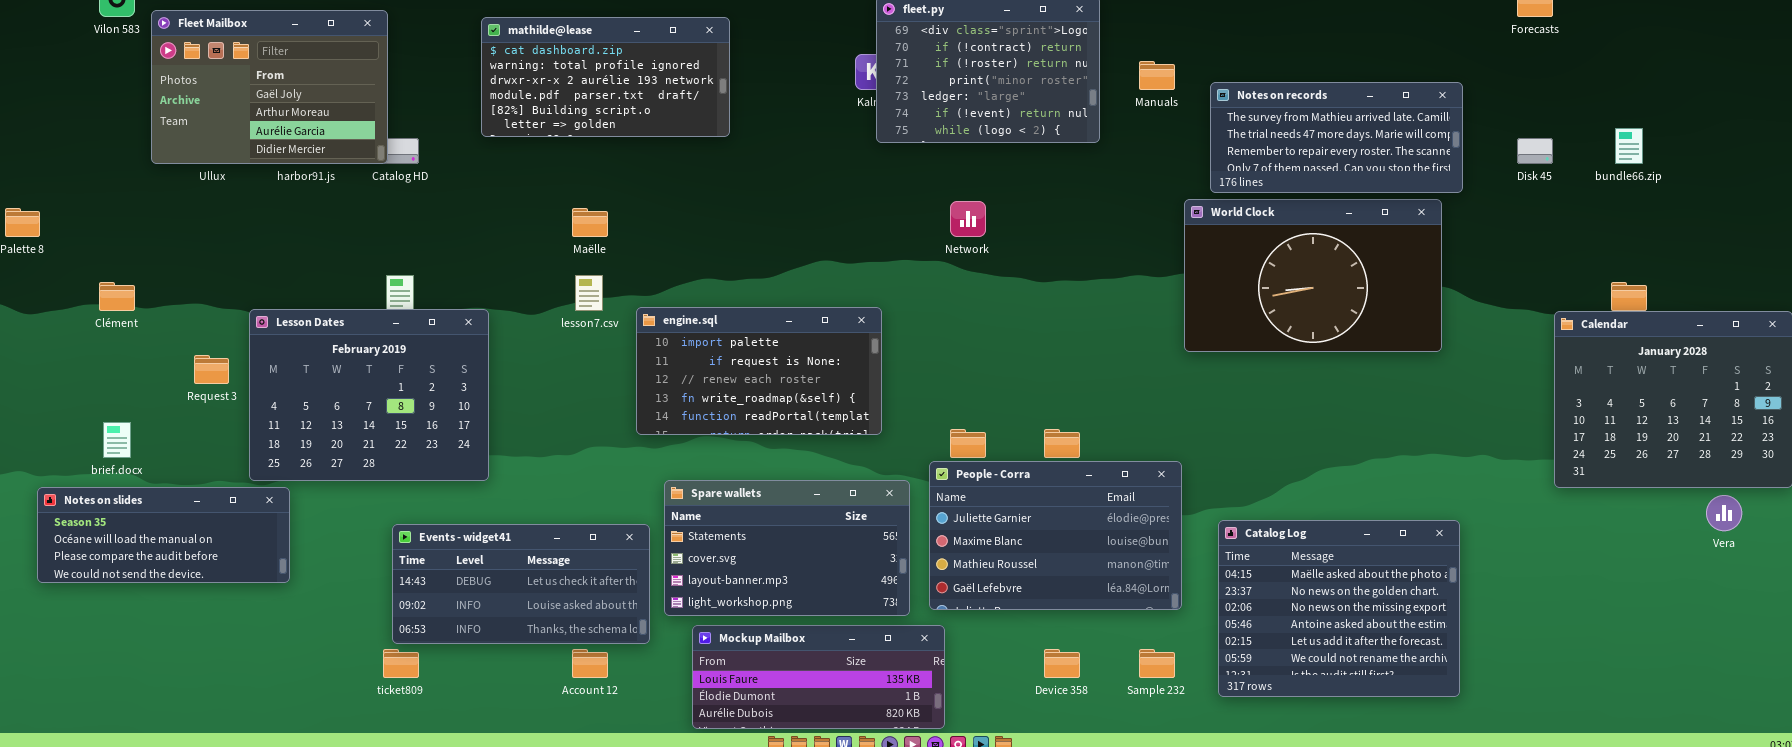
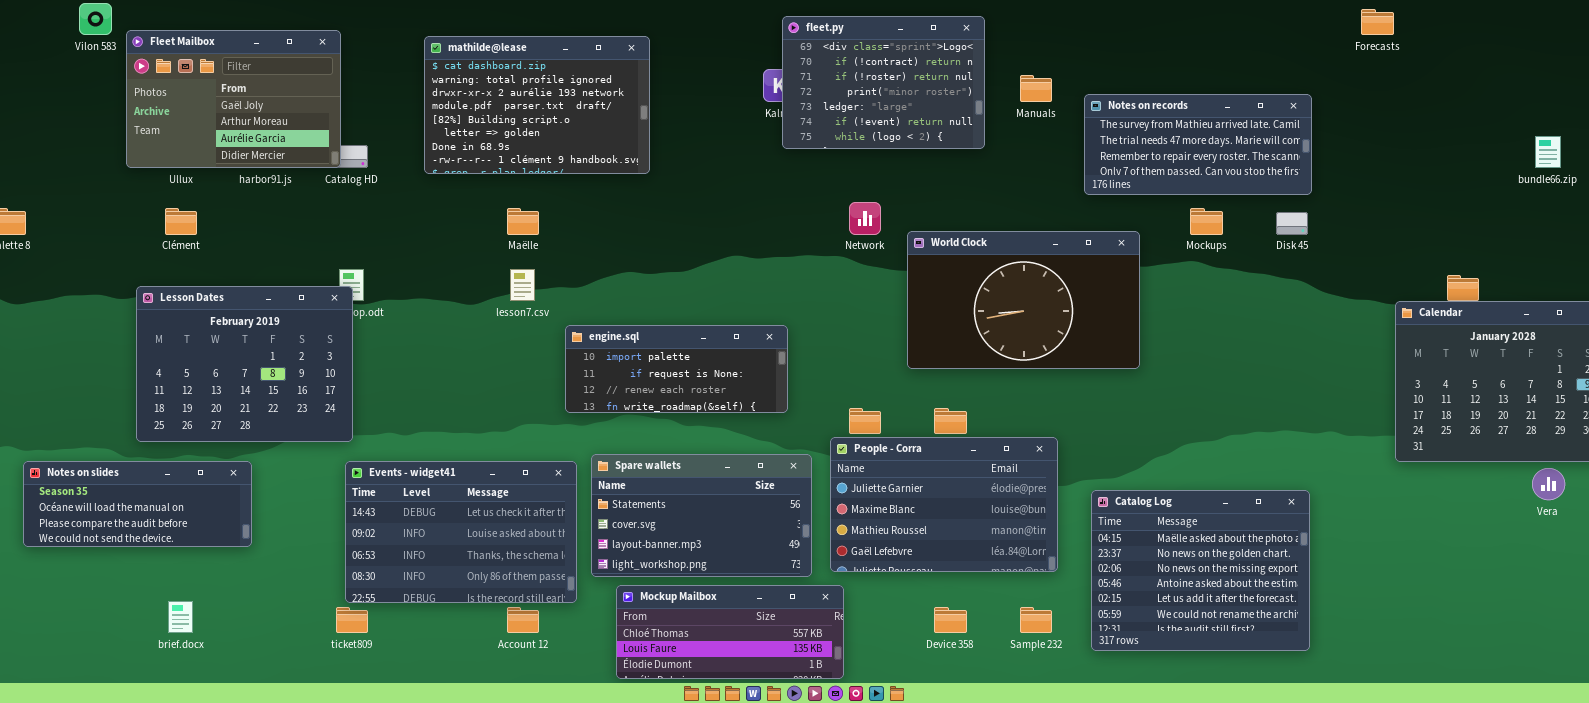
mathilde@lease: [481,17,730,137] -> [424,36,650,174], resized
bundle66.zip: [1615,128,1643,164] -> [1535,136,1561,168], moved
Disk 45: [1517,138,1553,164] -> [1276,212,1308,235], moved
World Clock: [1184,199,1442,352] -> [907,231,1140,369], moved
Clément: [99,282,135,311] -> [165,208,197,235], moved
engine.sql: [636,307,882,435] -> [565,325,788,413], resized
Lesson Dates: [249,309,489,481] -> [136,286,353,442], moved
brief.docx: [103,422,131,458] -> [168,601,193,633], moved
Events - widget41: [392,524,650,644] -> [345,461,577,603], resized
Mockup Mailbox: [692,625,945,729] -> [616,585,844,679], scrolled up 1 row

